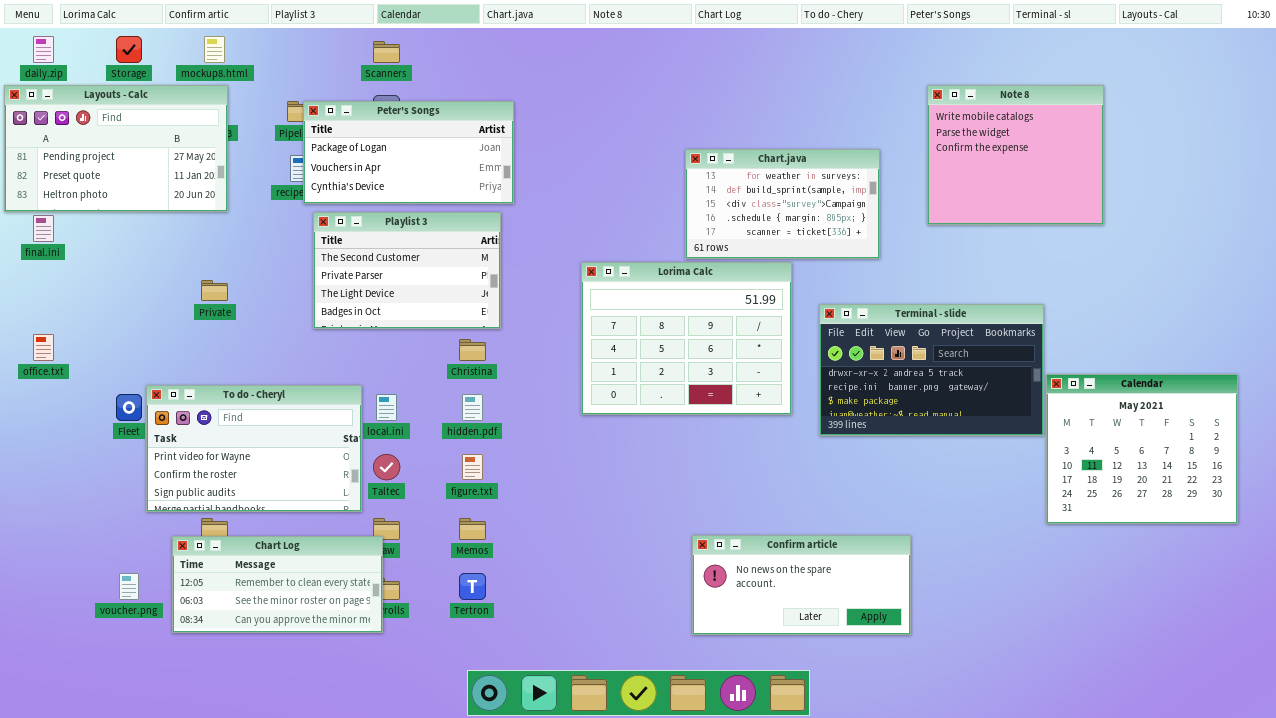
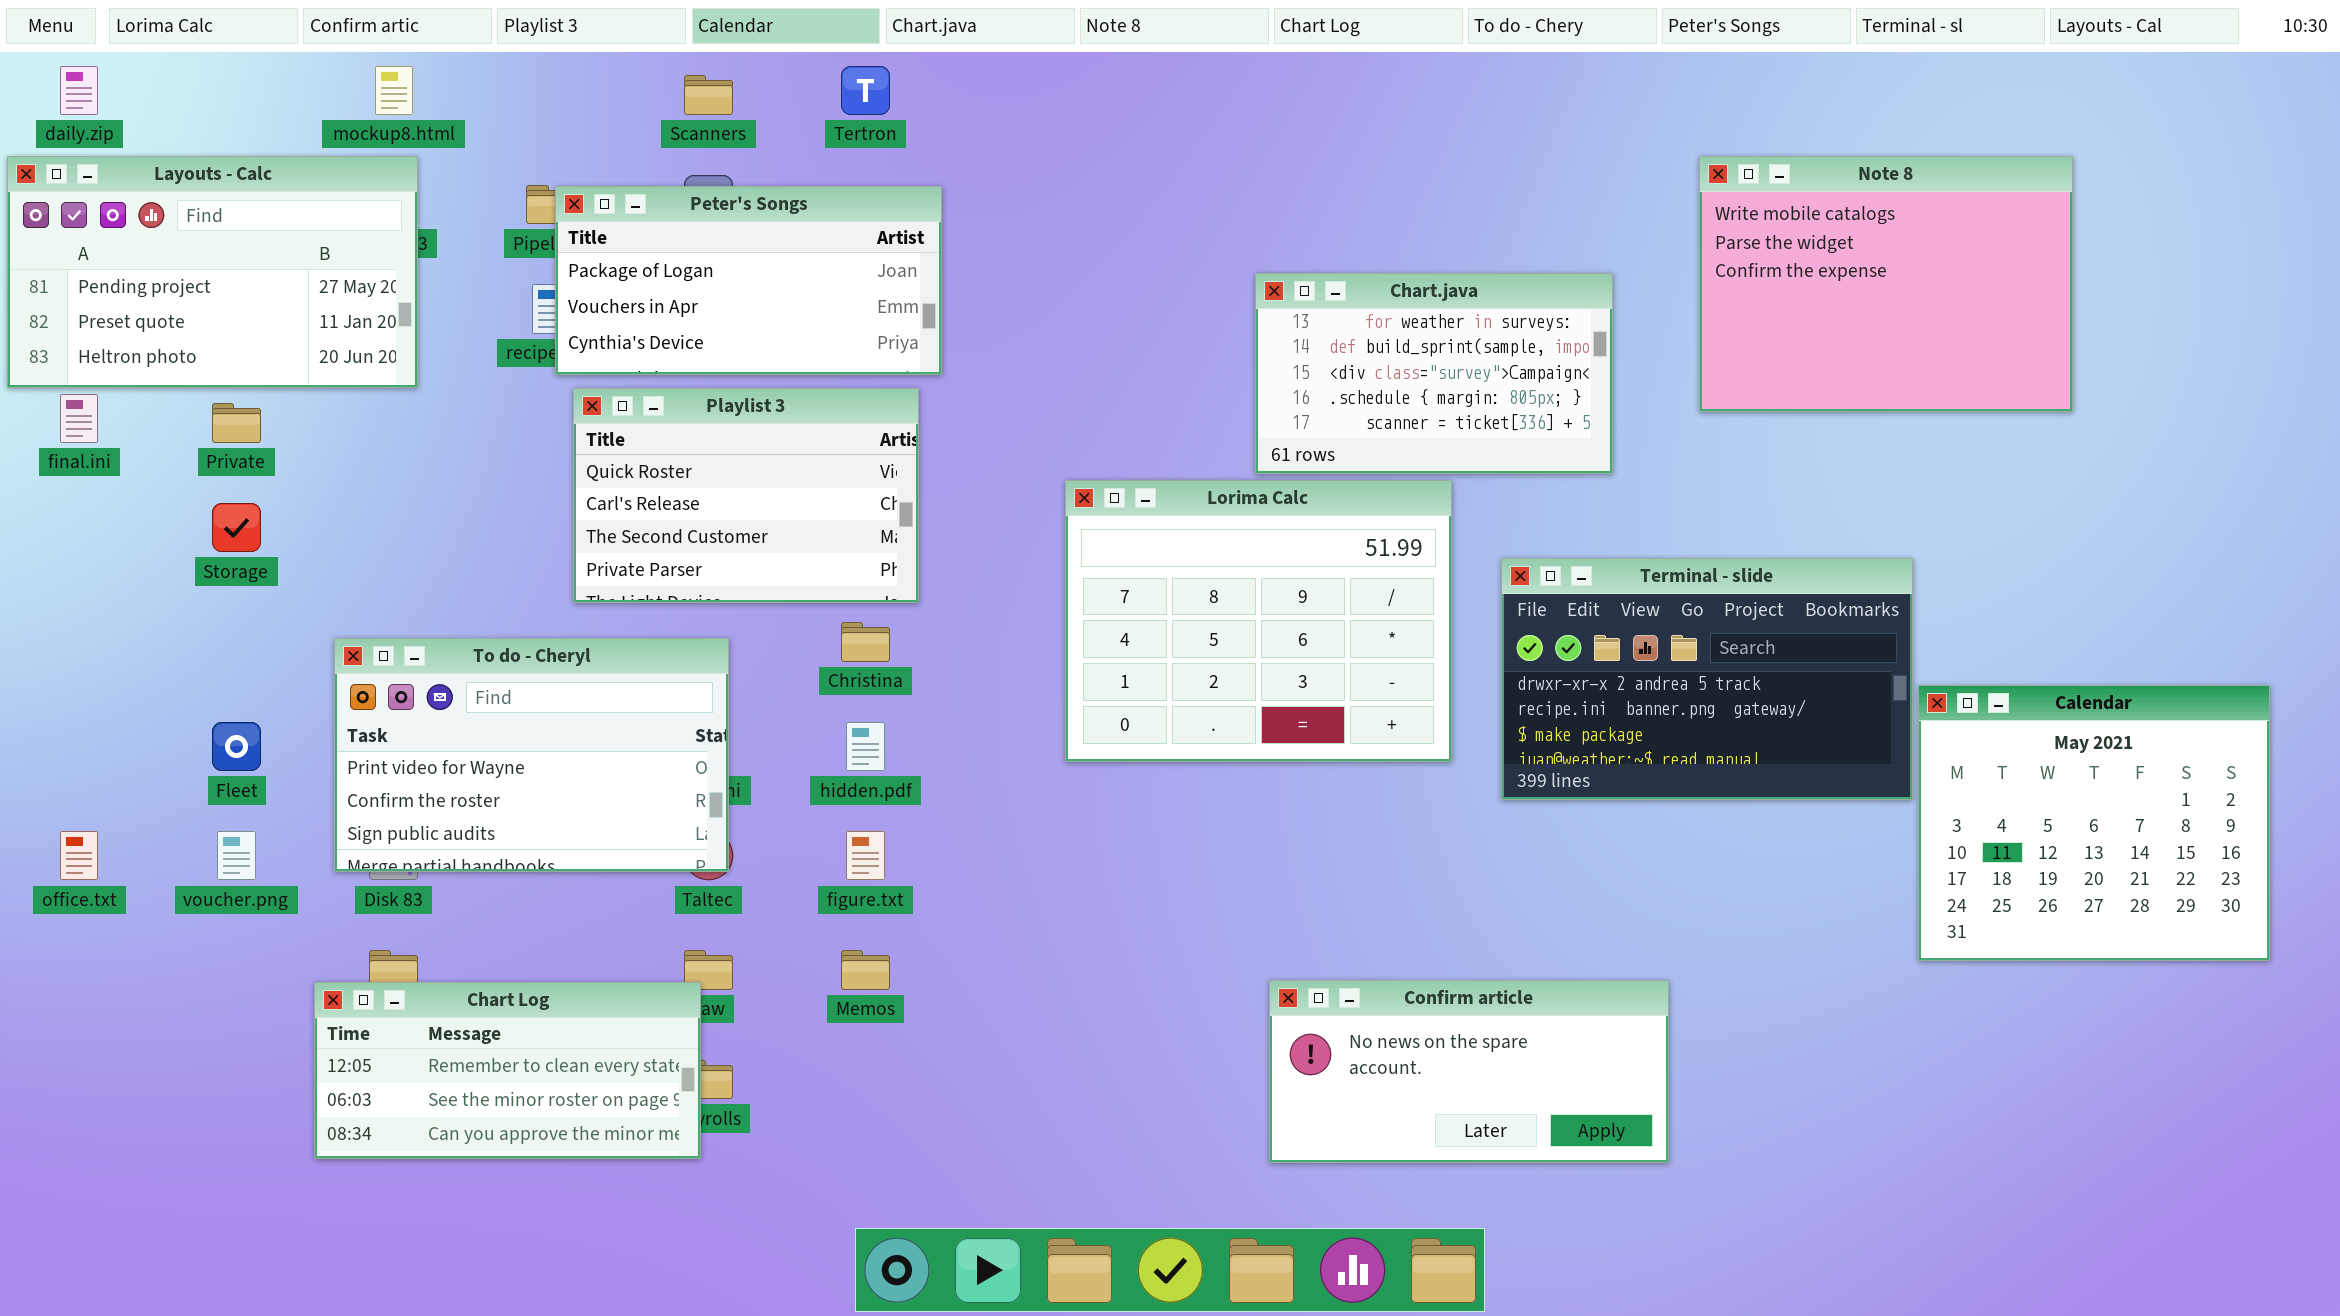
Storage: [116,36,142,63] -> [212,503,261,552], moved
Note 8: [927,85,1104,225] -> [1699,156,2073,412], resized
Playlist 3: [313,212,501,329] -> [573,388,919,603], scrolled up 2 rows
Private: [201,280,228,301] -> [212,403,261,443], moved
office.txt: [33,334,54,361] -> [60,831,98,880], moved
To do - Cheryl: [146,385,362,512] -> [334,638,729,872], moved
voucher.png: [119,573,139,600] -> [217,831,256,880], moved
Tertron: [459,573,486,600] -> [841,66,890,115], moved

